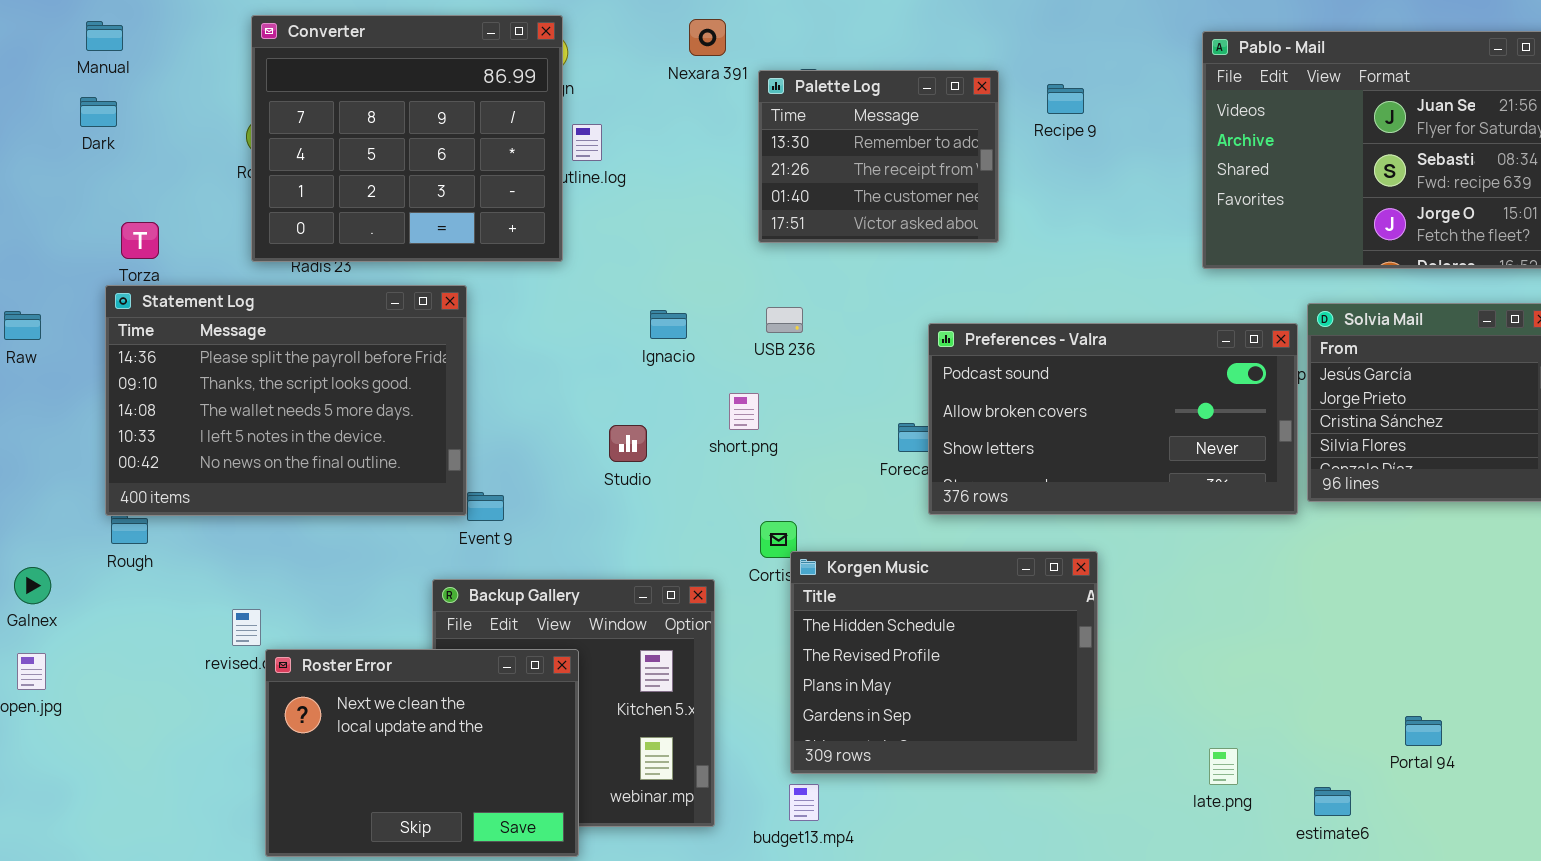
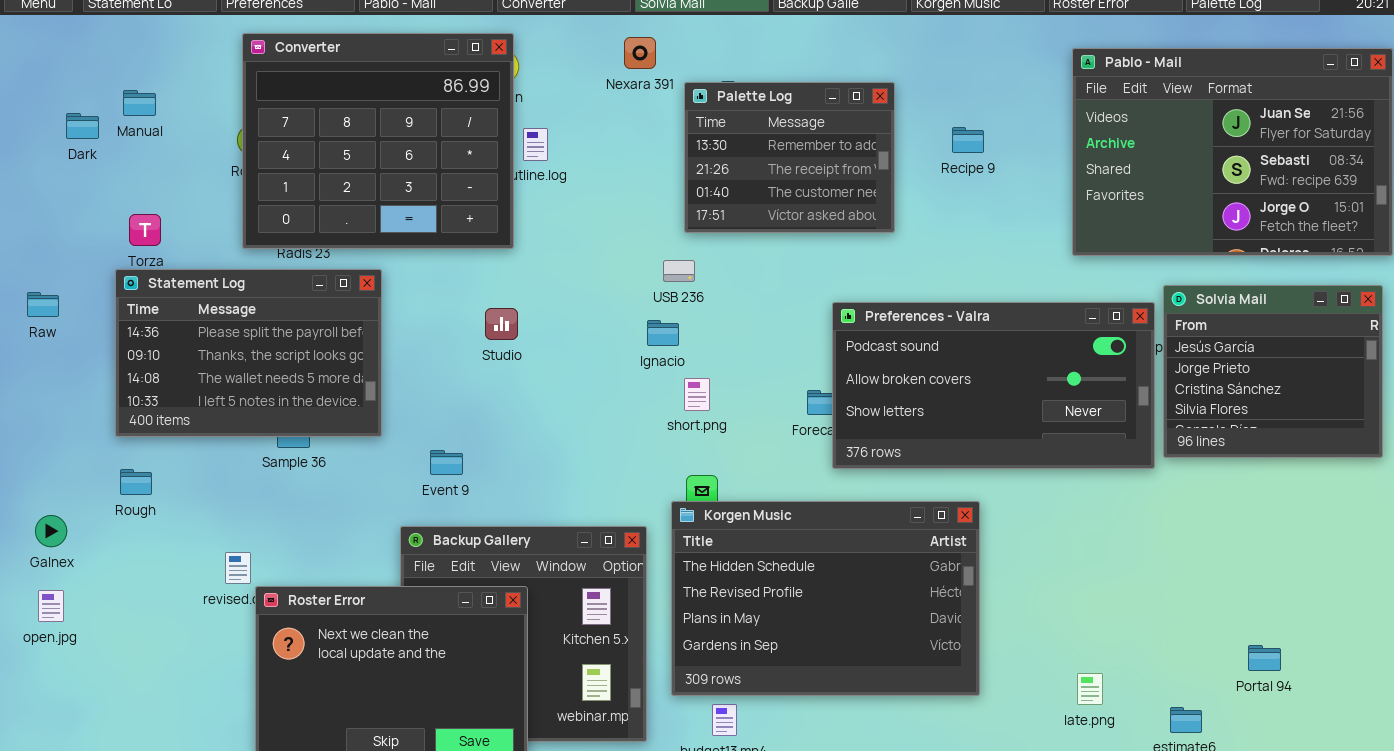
Manual: [86,21,123,51] -> [123,90,156,116], moved
Recipe 9: [1047,84,1084,114] -> [952,127,984,153], moved
Dark: [80,97,117,127] -> [66,113,99,139], moved
Statement Log: [105,285,467,516] -> [115,269,382,437], resized
USB 236: [766,307,803,333] -> [663,260,695,282], moved
Ignacio: [650,310,687,339] -> [647,320,679,346], moved
short.png: [729,393,759,430] -> [684,378,710,411], moved
Studio: [609,425,647,462] -> [485,308,518,340], moved
Korgen Music: [790,551,1098,774] -> [671,501,980,696], resized

